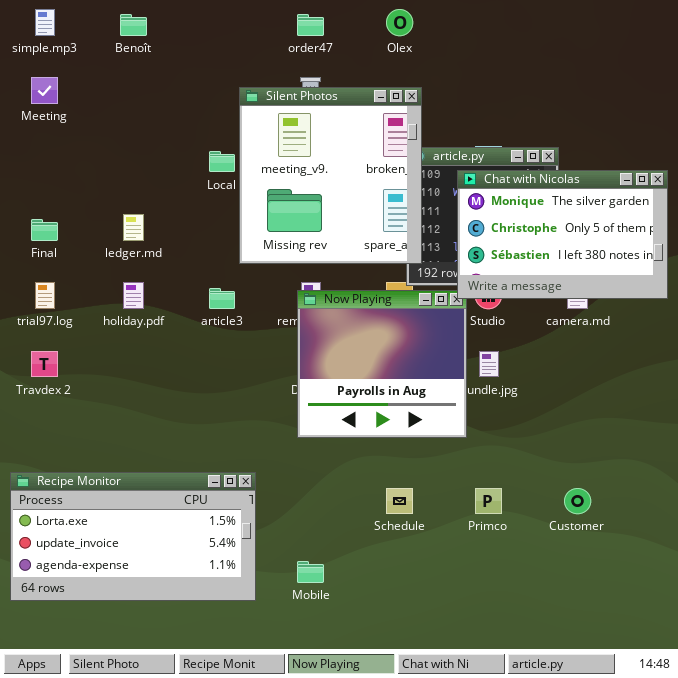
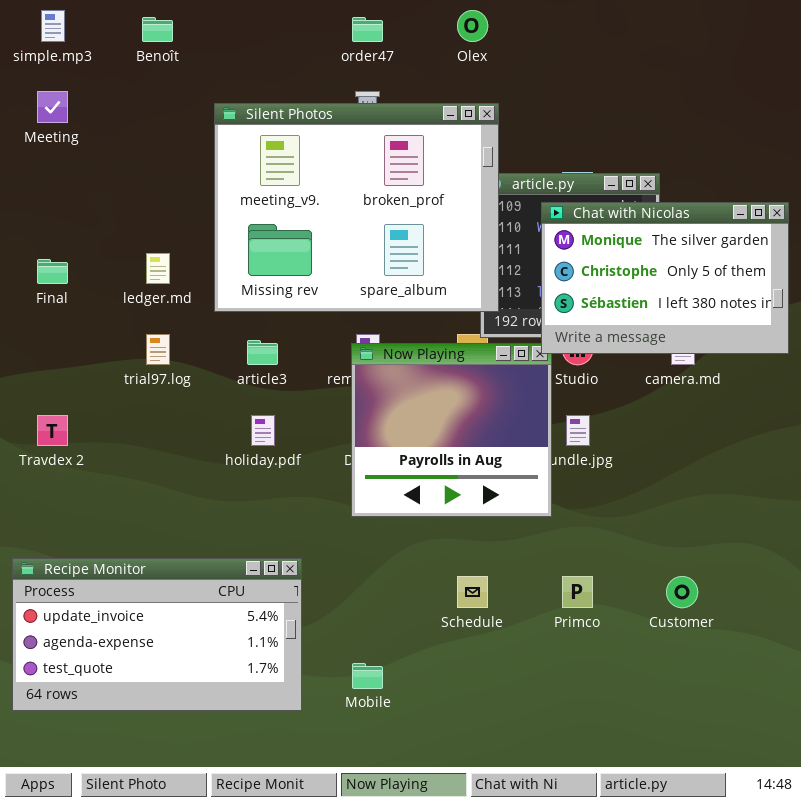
Silent Photos: [239,87,422,264] -> [214,103,499,312], resized
trial97.log: [35,282,55,309] -> [146,334,170,365], moved
holiday.pdf: [123,282,144,309] -> [251,415,275,446], moved
Recipe Monitor: [10,472,256,601] -> [12,558,302,711], scrolled down 1 row

